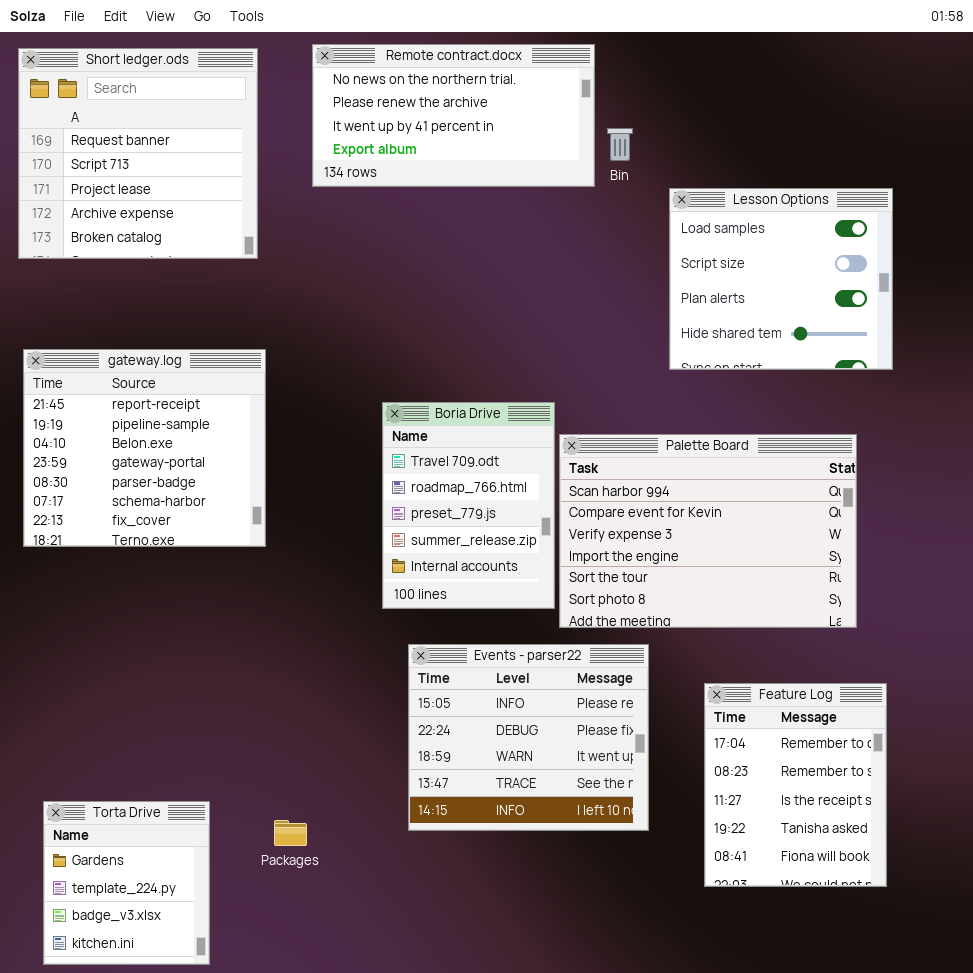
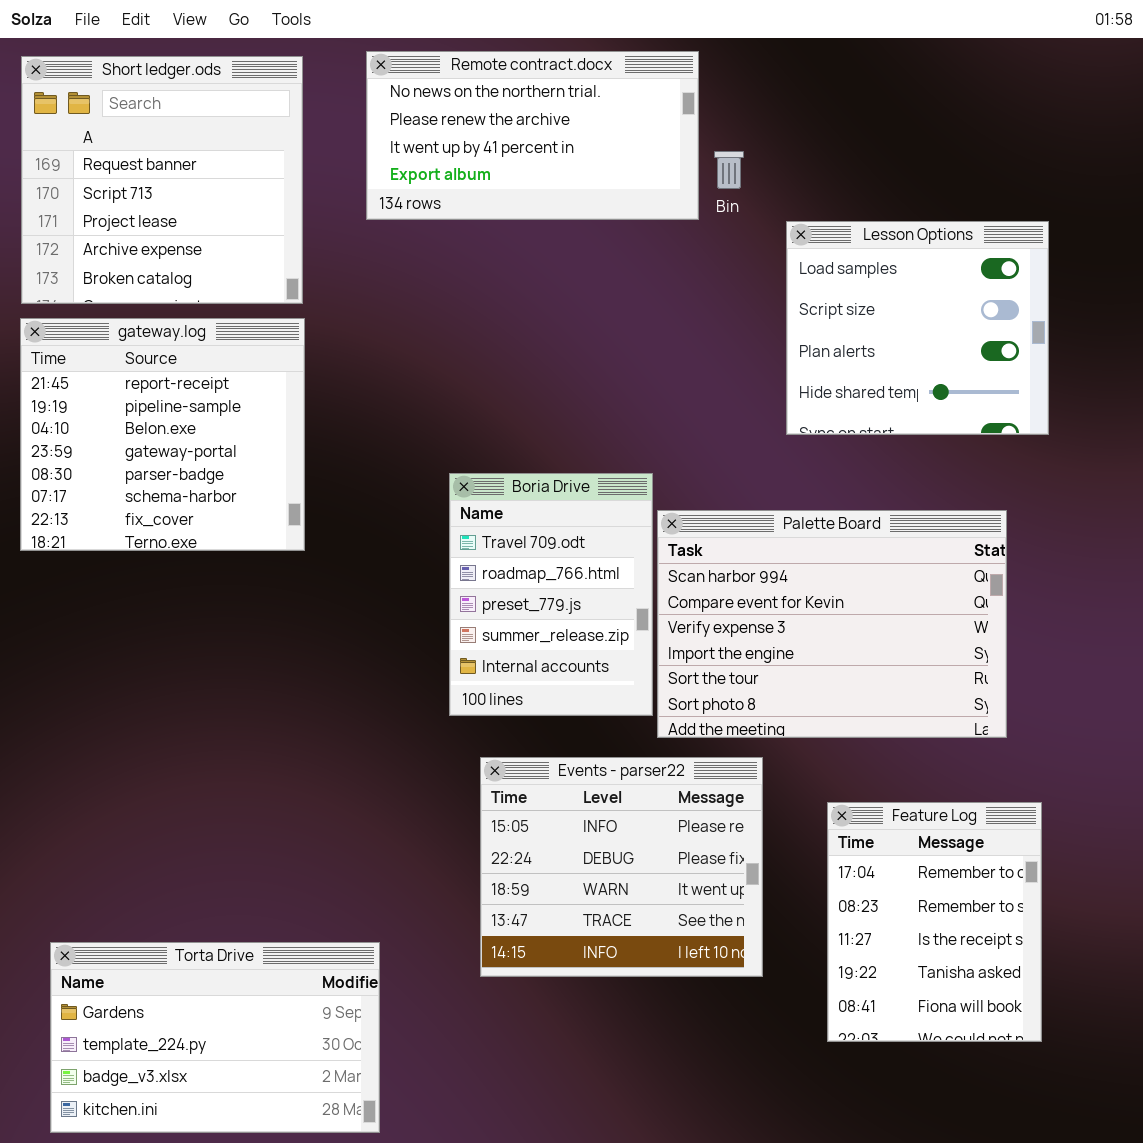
gateway.log: [23,349,266,547] -> [20,318,305,551], moved
Torta Drive: [43,801,210,965] -> [50,942,380,1133], resized

